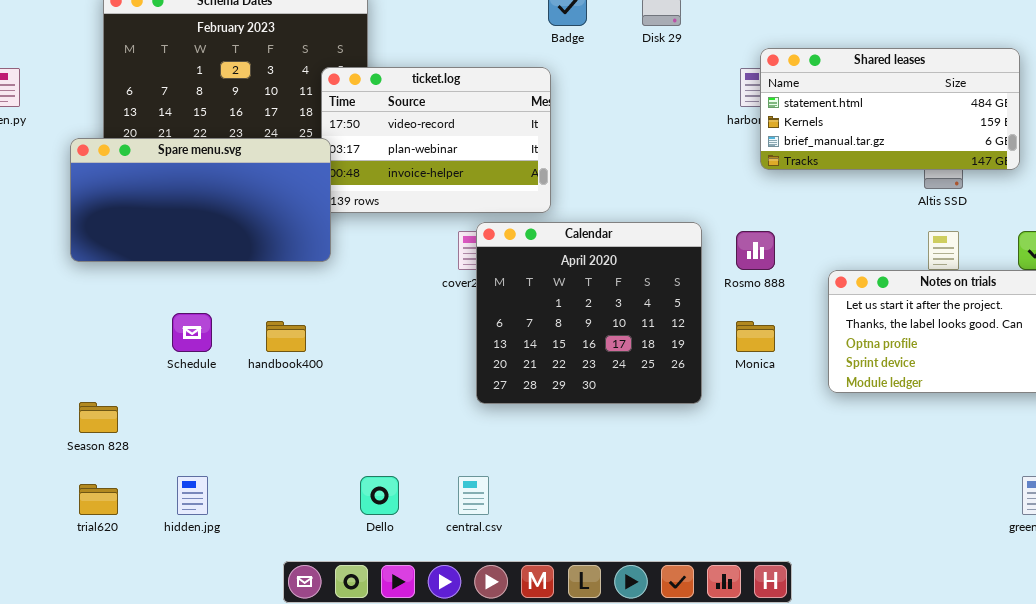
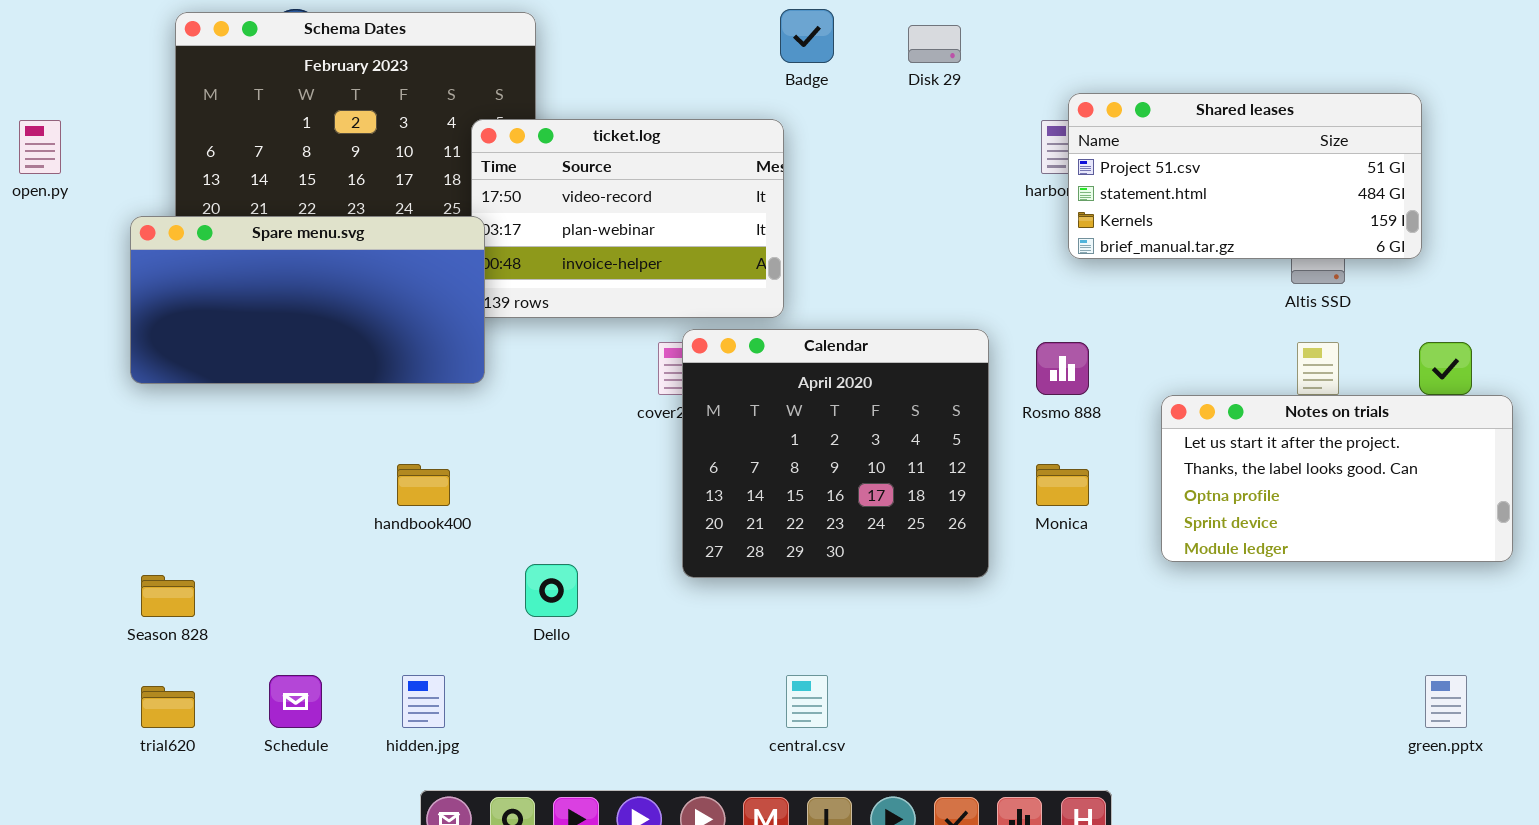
Shared leases: [760,48,1020,170] -> [1068,93,1422,259], scrolled up 1 row
Schedule: [172,313,212,352] -> [269,675,322,728], moved
hidden.jpg: [177,476,208,515] -> [402,675,445,728], moved
Dello: [360,476,399,515] -> [525,564,578,617], moved
central.csv: [458,476,489,515] -> [786,675,828,728], moved

